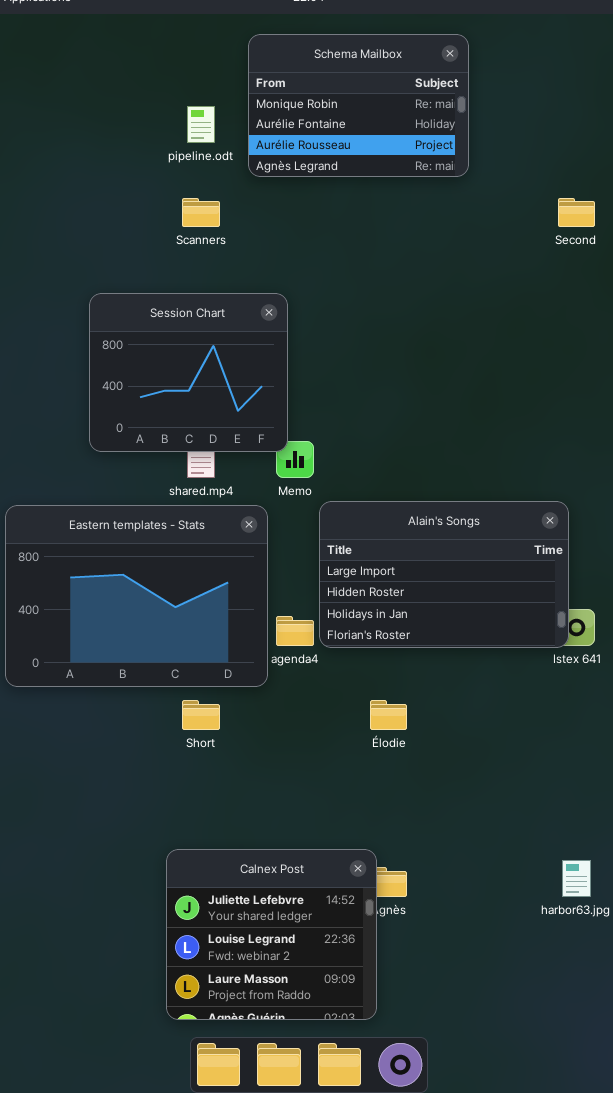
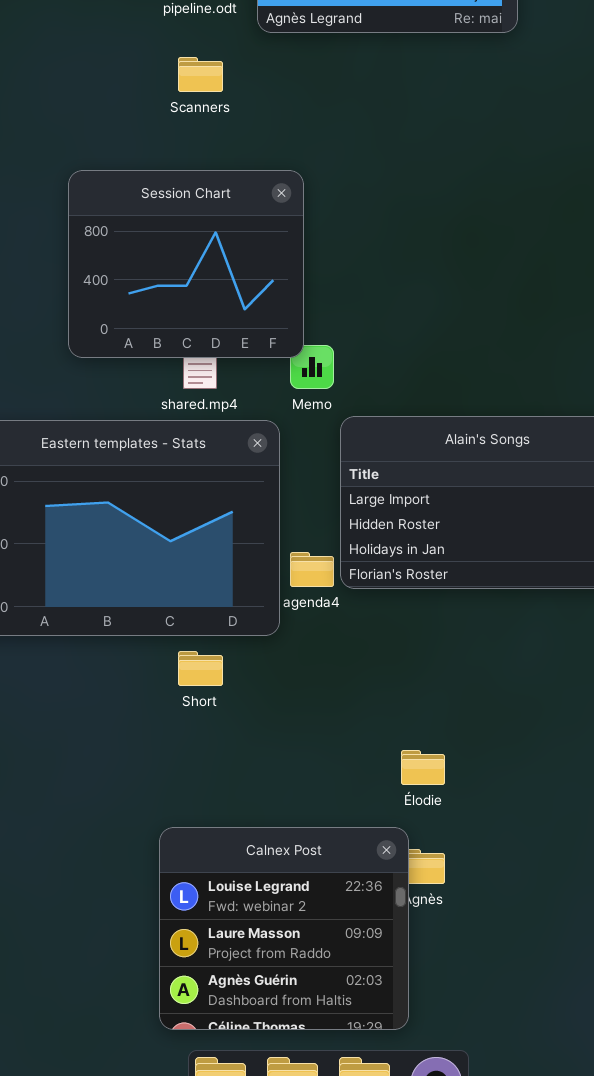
Élodie: [370,700,407,730] -> [401,750,445,785], moved
Calnex Post: [166,849,377,1020] -> [159,827,409,1030], scrolled down 1 row

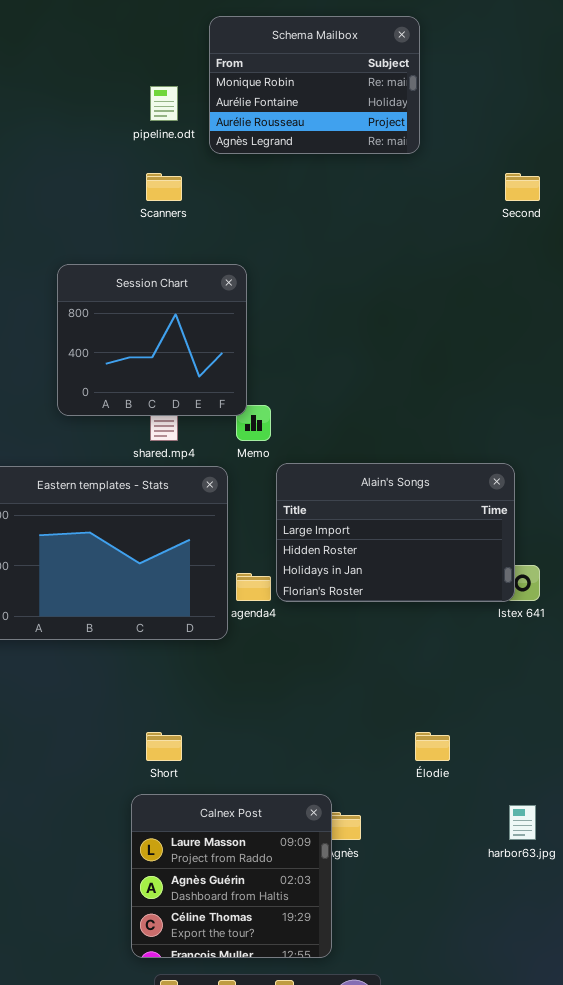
Short: [178,651,223,686] -> [146,732,182,761], moved
Élodie: [401,750,445,785] -> [415,732,450,761], moved
Calnex Post: [159,827,409,1030] -> [131,794,332,958], scrolled down 1 row

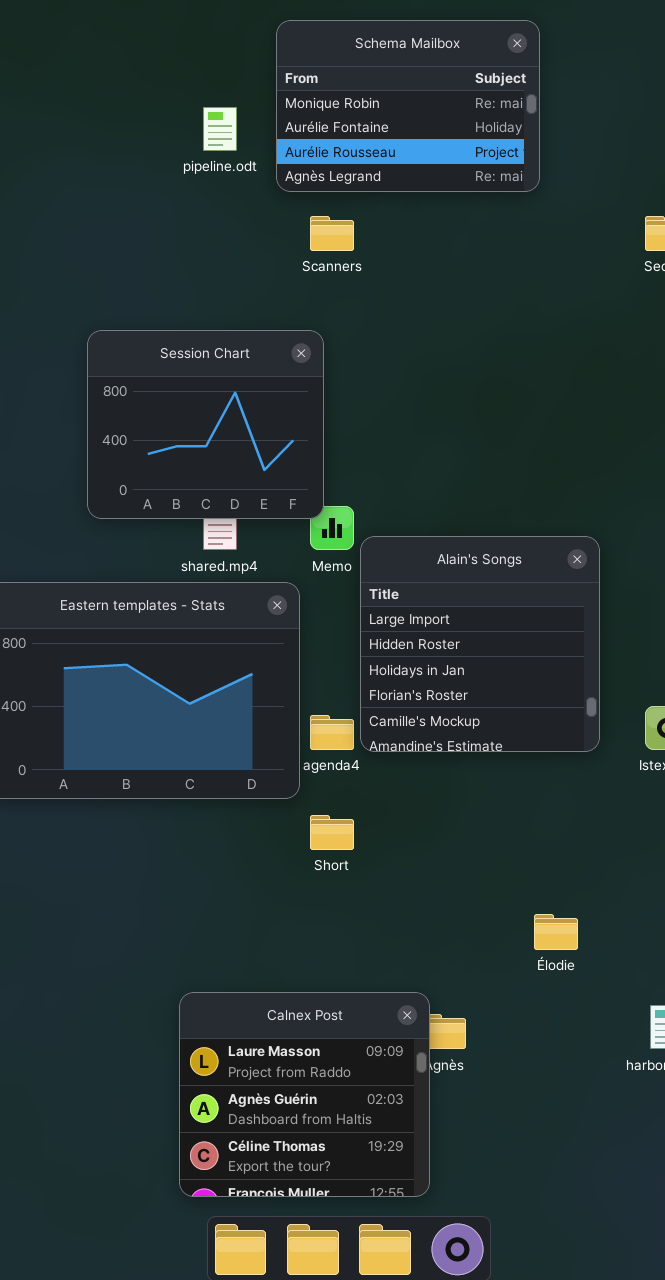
Scanners: [146,173,182,201] -> [310,216,354,251], moved
Alain's Songs: [276,463,515,602] -> [360,536,600,752], resized
Short: [146,732,182,761] -> [310,815,354,850], moved

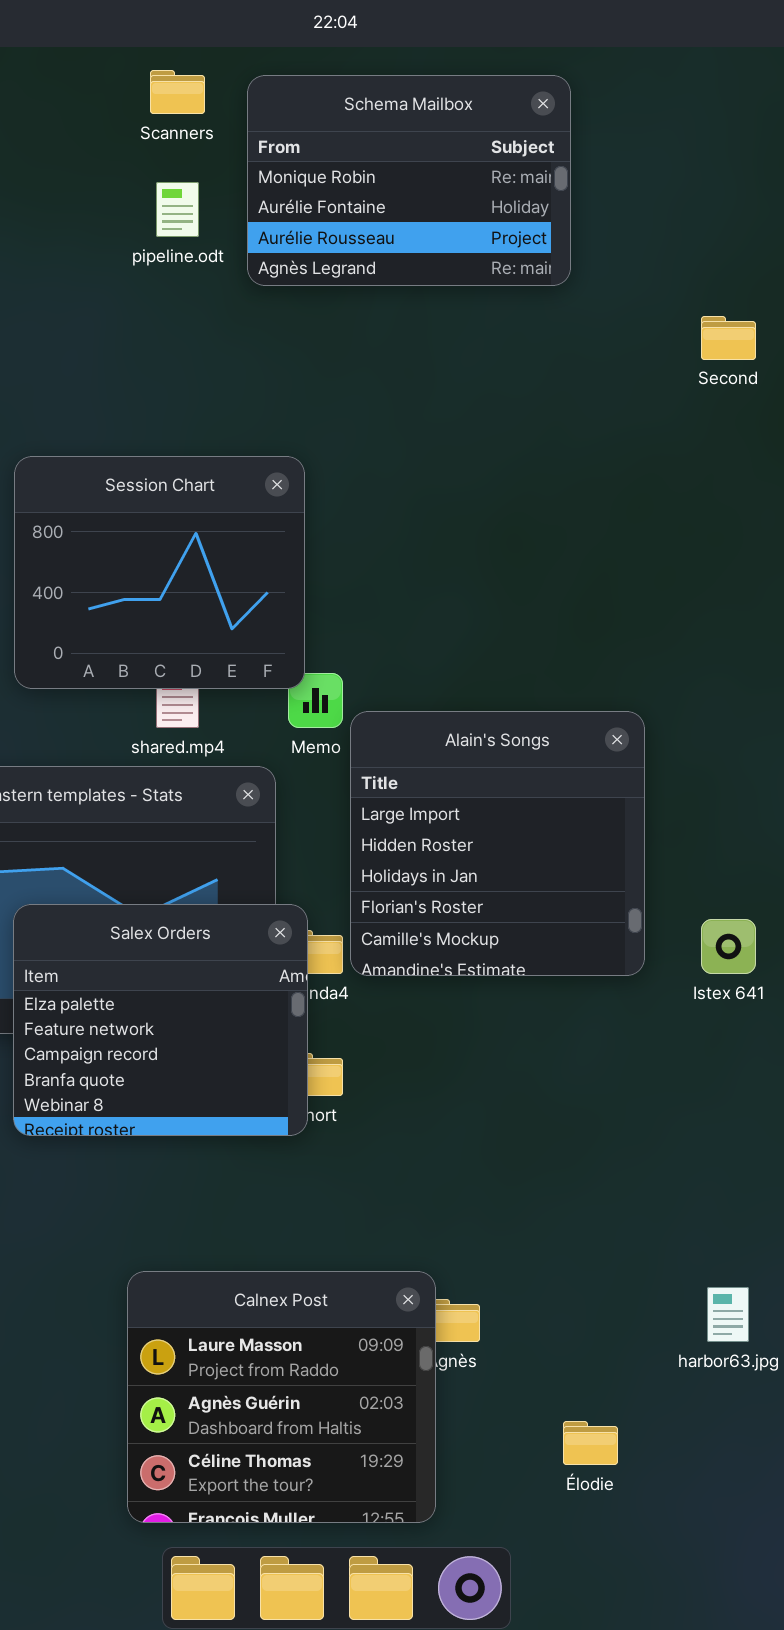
Scanners: [310,216,354,251] -> [150,70,205,114], moved
Salex Orders: none -> [13,904,308,1136], opened
Élodie: [534,914,578,950] -> [563,1421,618,1465], moved

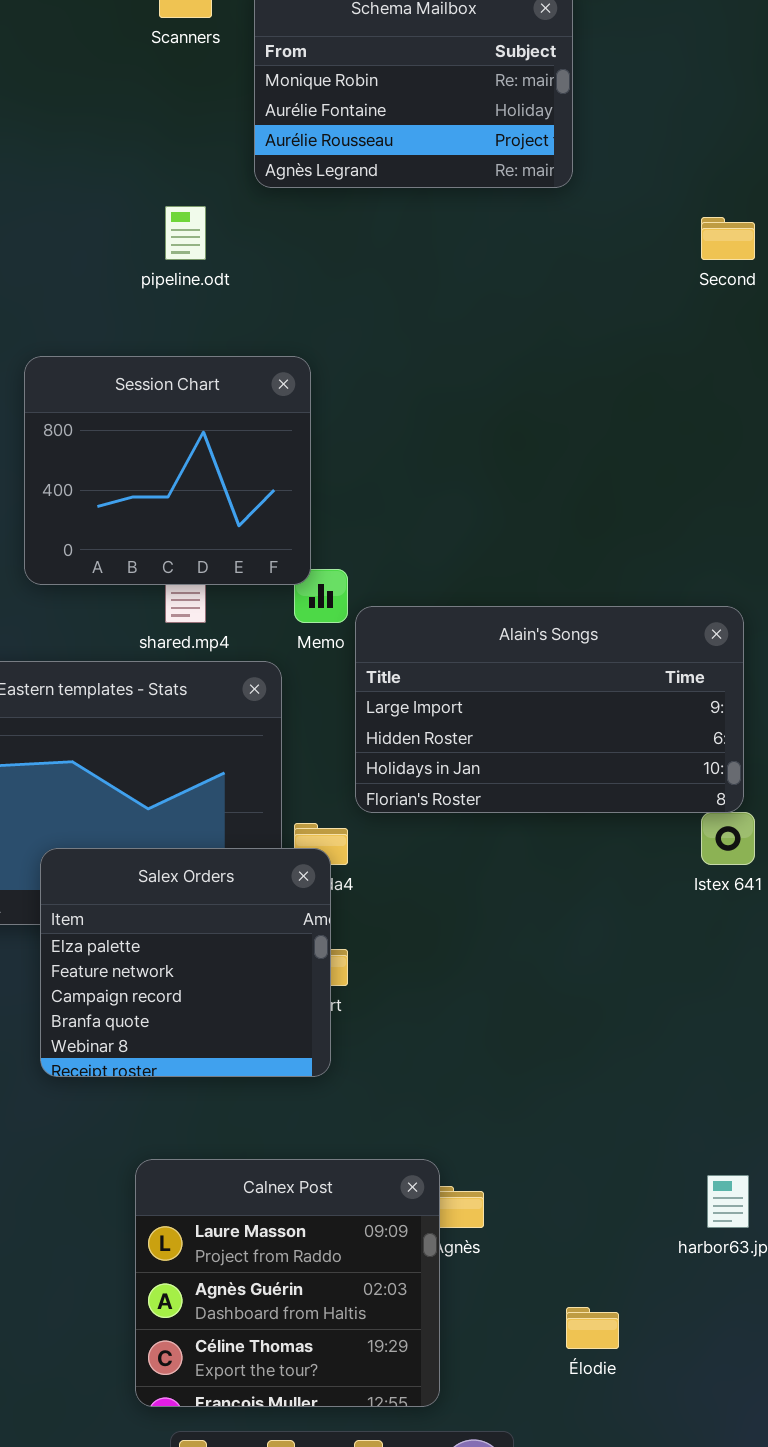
pipeline.odt: [156,182,199,237] -> [165,206,206,260], moved
Alain's Songs: [350,711,645,976] -> [355,606,744,813], resized
Salex Orders: [13,904,308,1136] -> [40,848,331,1077], moved

